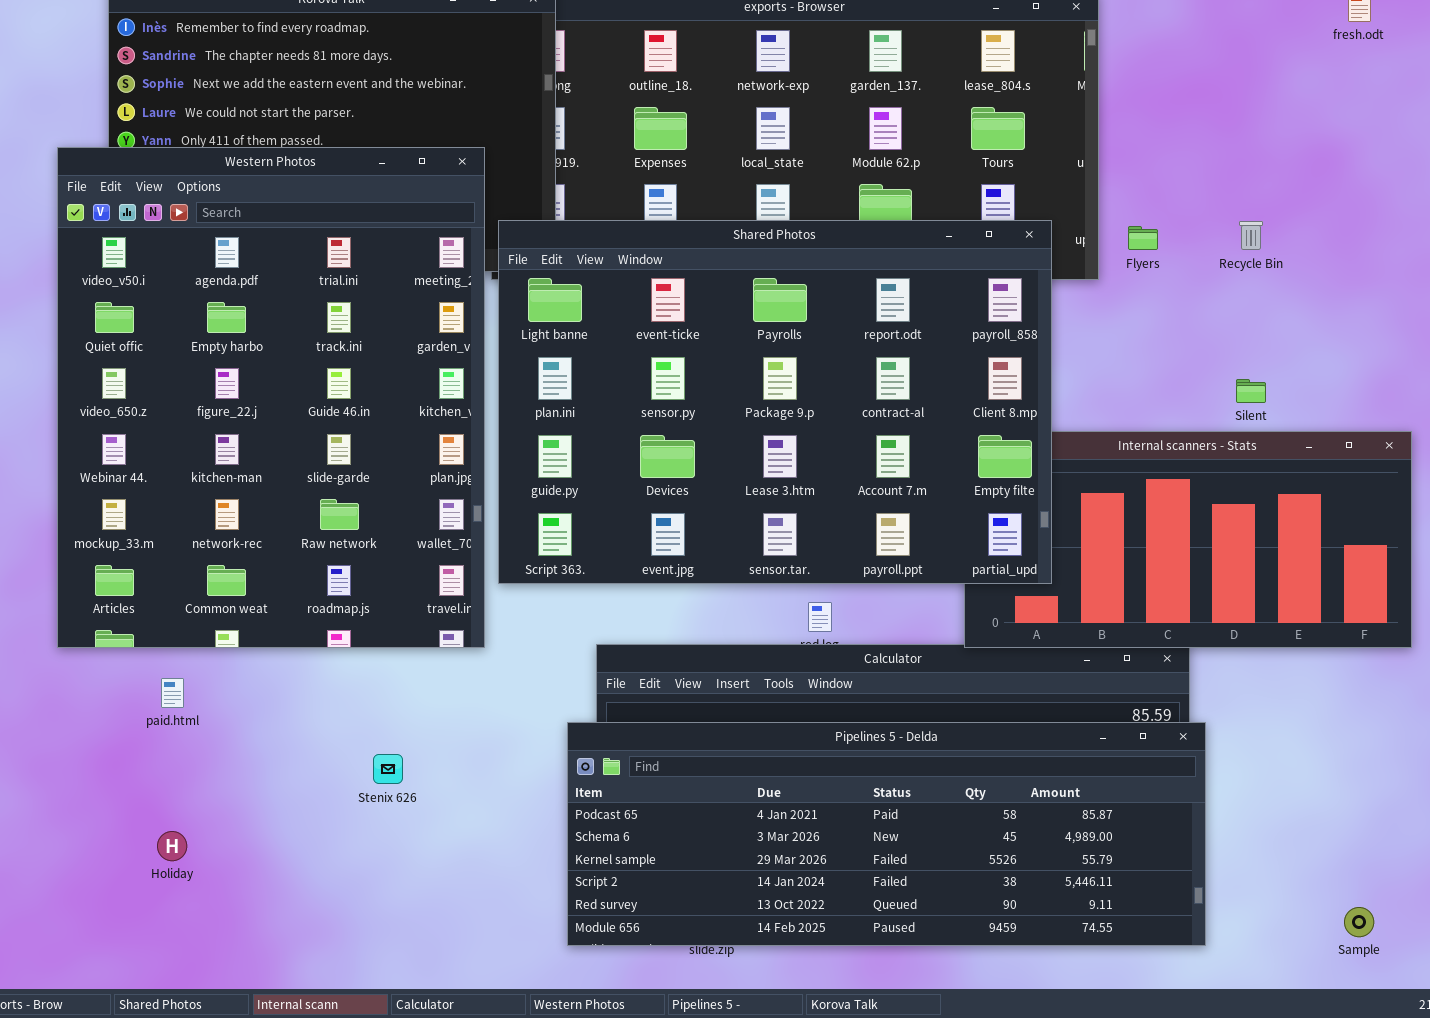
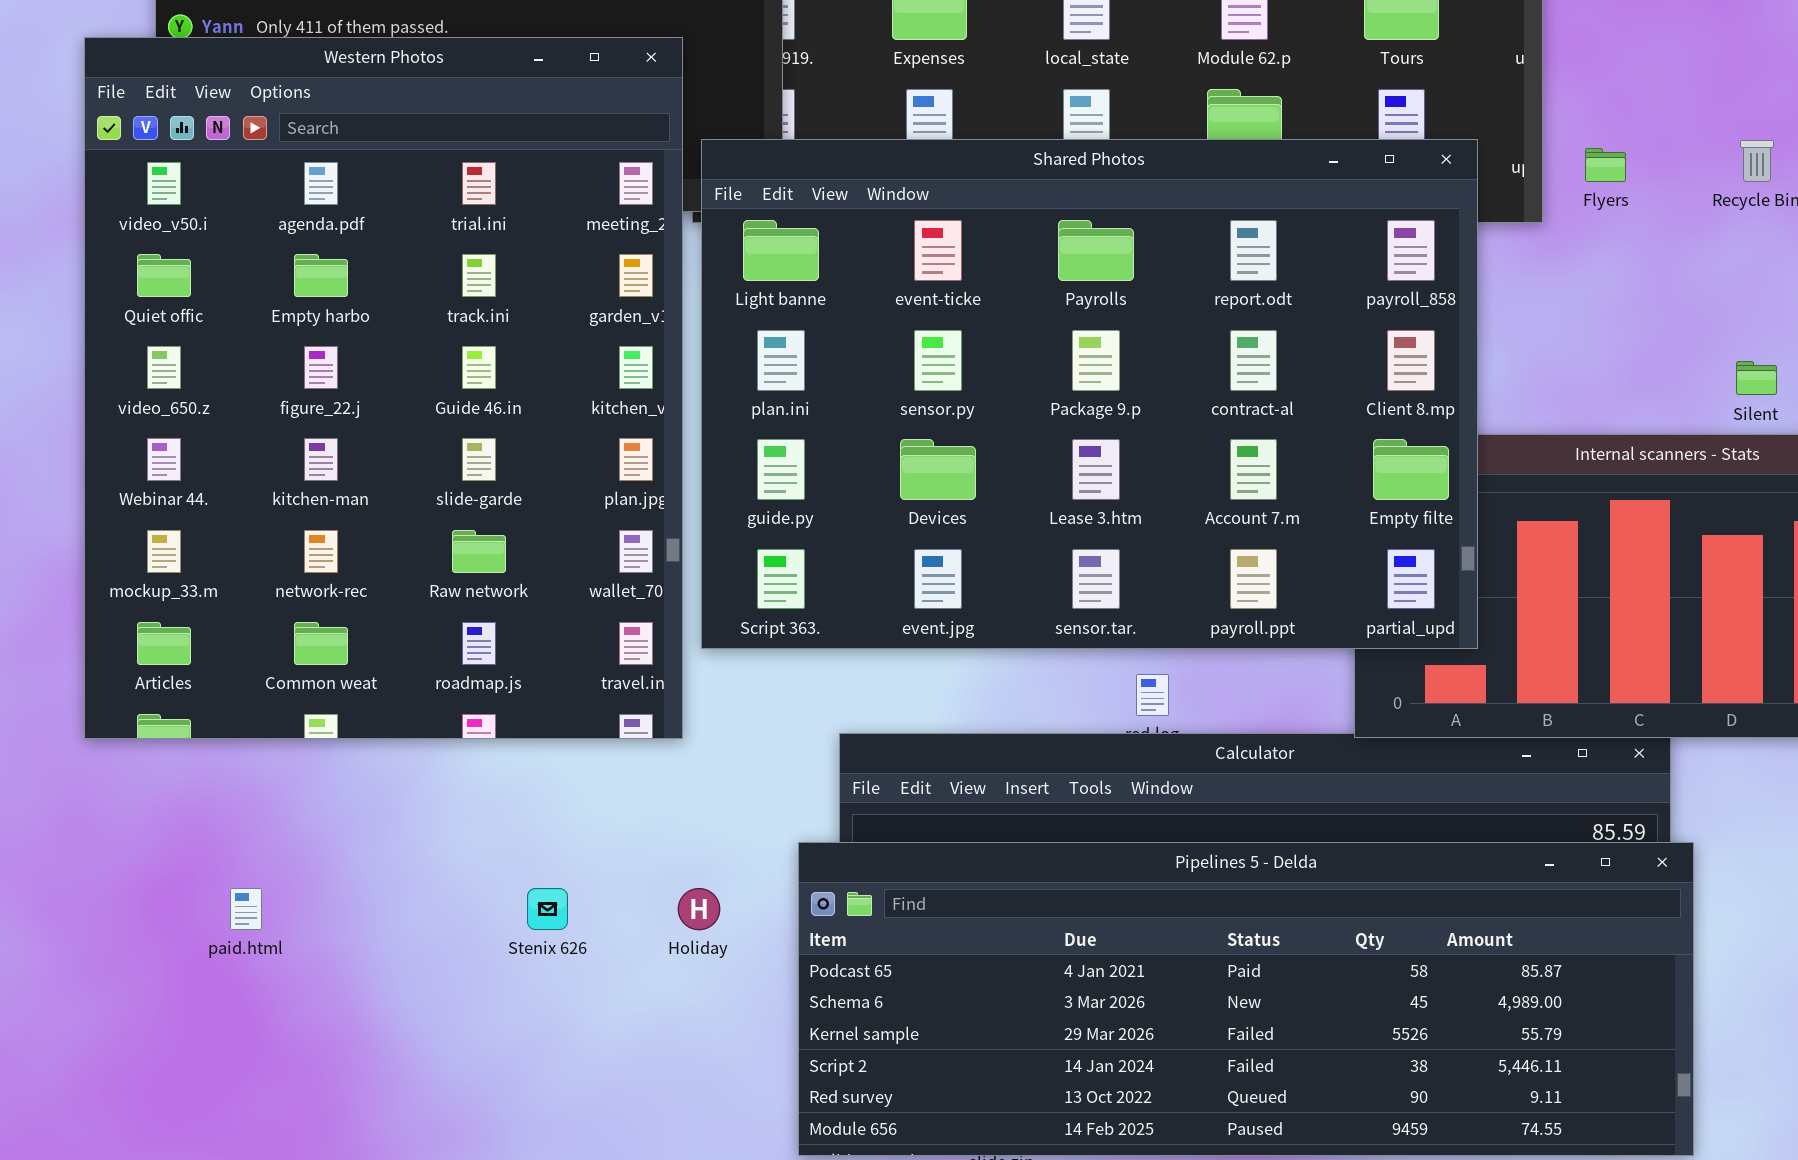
paid.html: [161,678,184,708] -> [230,888,262,930], moved
Holiday: [157,831,187,861] -> [678,888,720,930], moved

